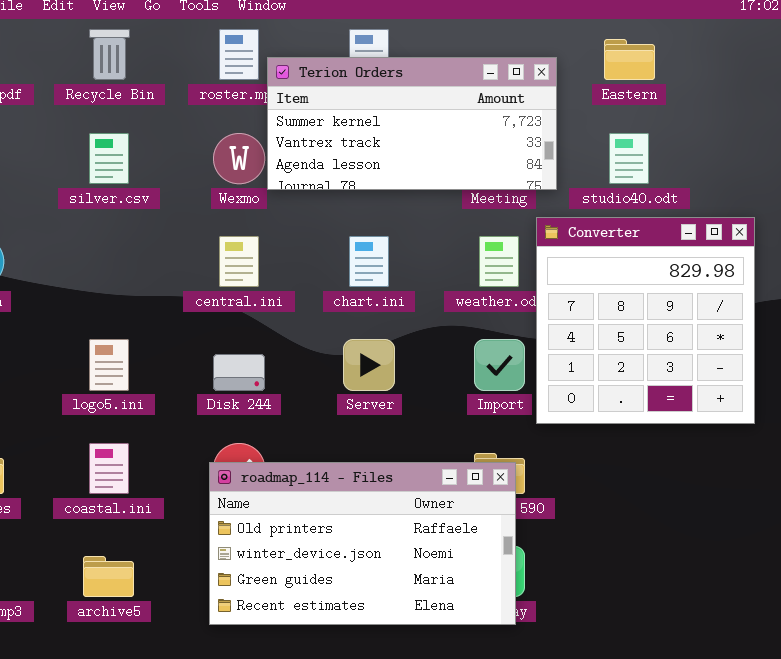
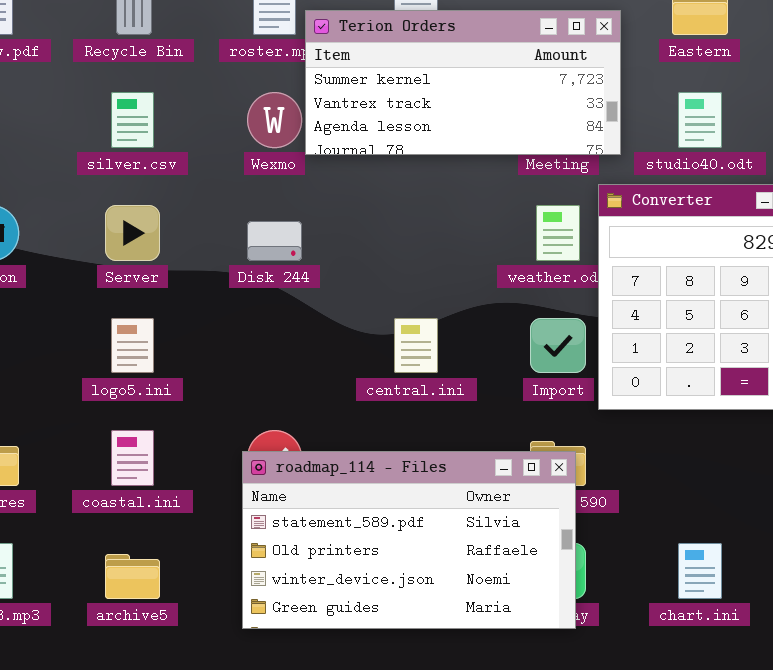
central.ini: [219,236,259,287] -> [394,318,438,373], moved
chart.ini: [349,236,389,287] -> [678,543,722,599], moved
Server: [343,339,395,391] -> [105,205,160,261], moved
Disk 244: [213,354,265,391] -> [247,221,302,261], moved
roadmap_114 - Files: [209,462,516,625] -> [242,451,576,629], scrolled up 1 row

